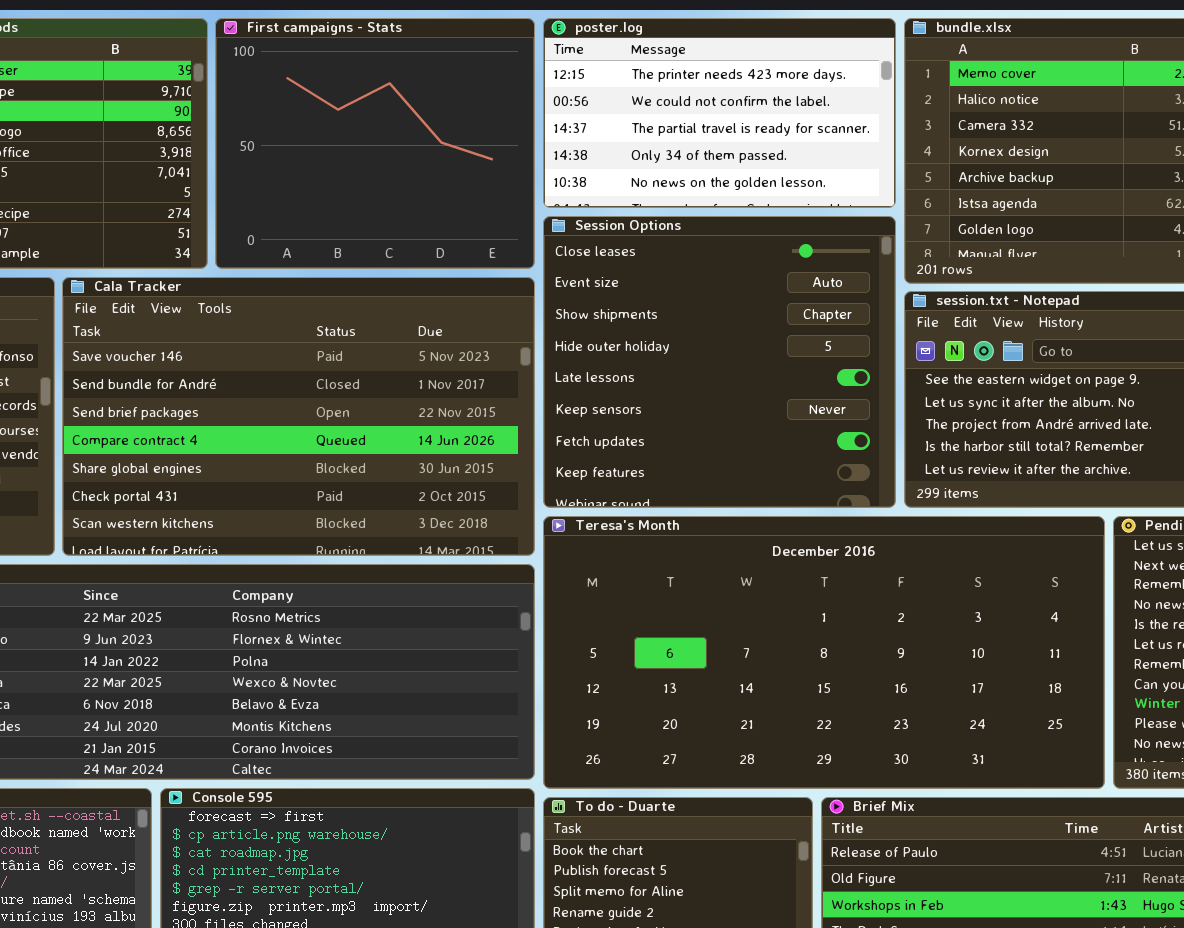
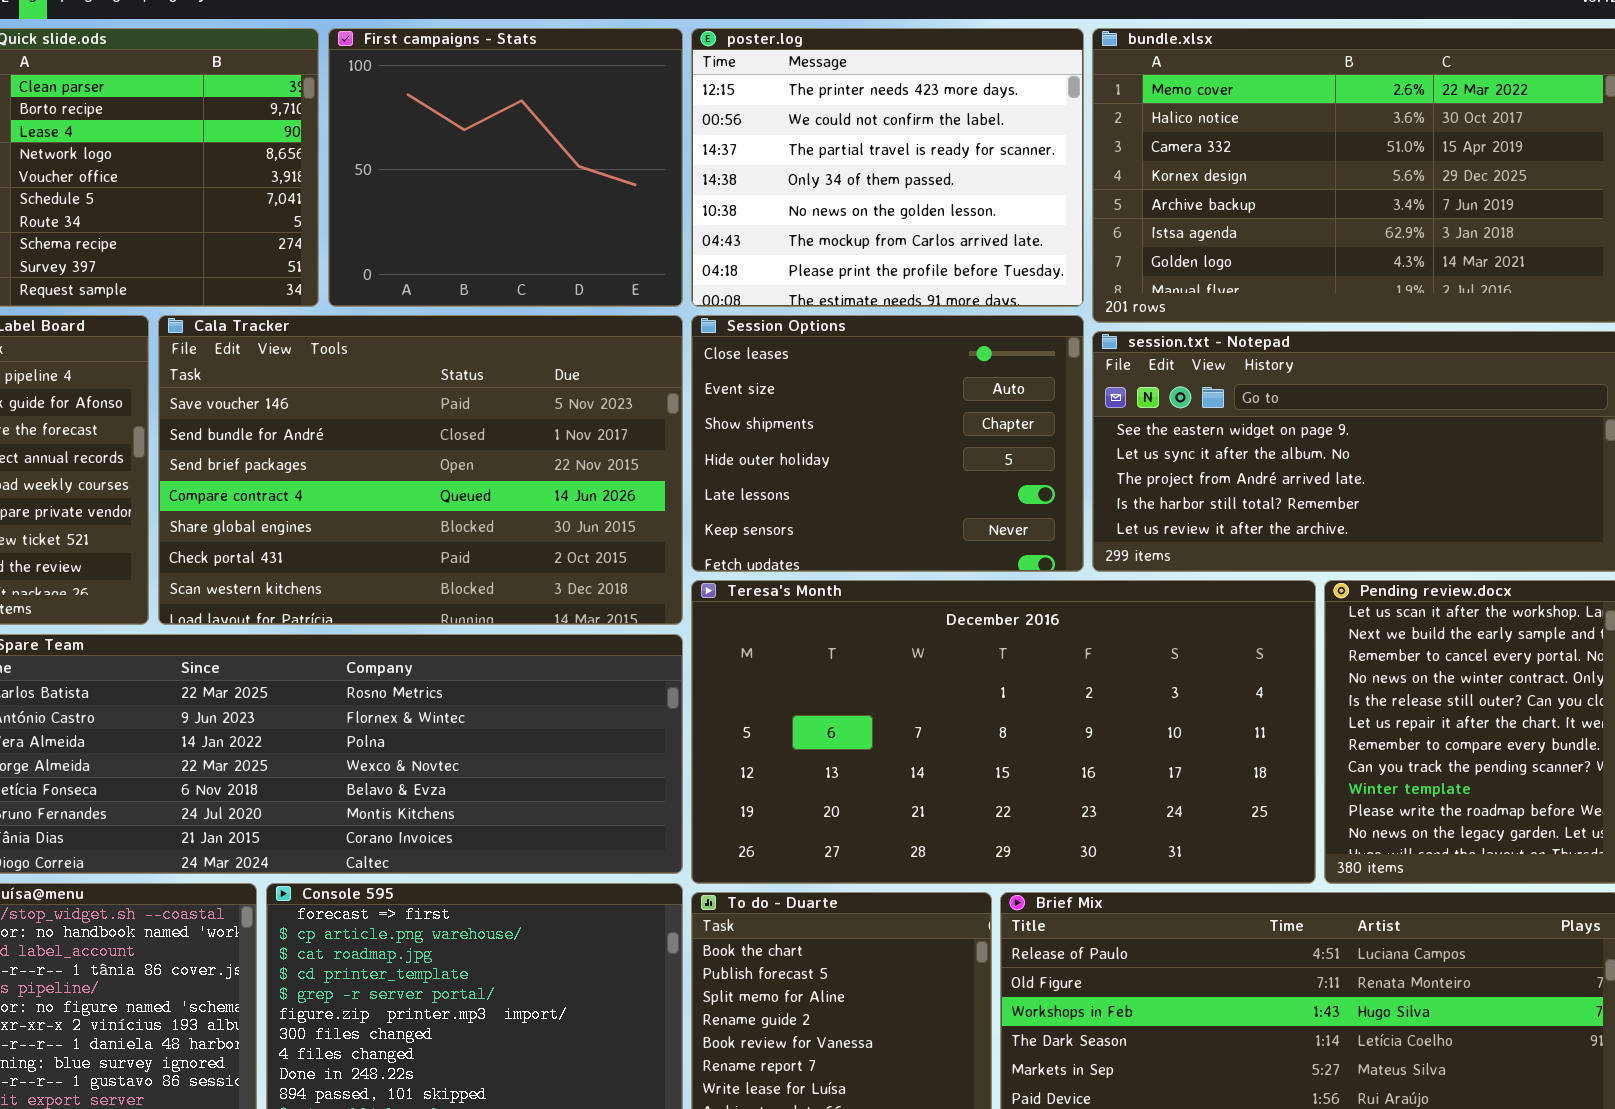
poster.log: [543,18,896,208] -> [691,28,1084,307], resized
Session Options: [543,216,896,508] -> [691,315,1084,572], resized

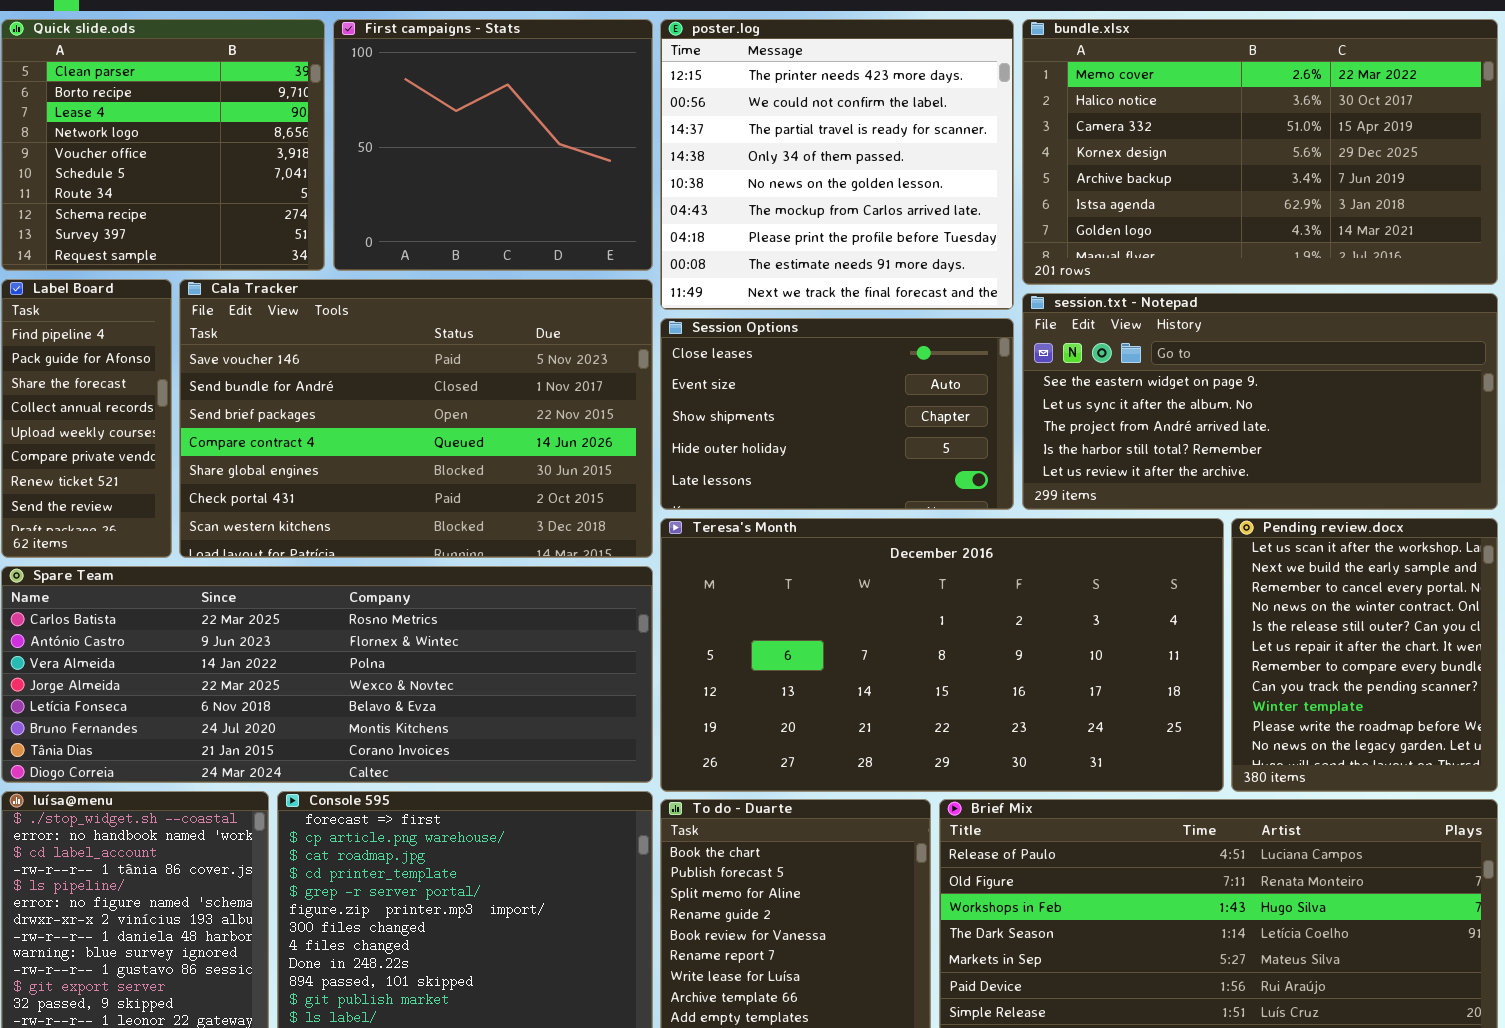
poster.log: [691,28,1084,307] -> [660,19,1014,310], resized
Session Options: [691,315,1084,572] -> [660,318,1014,510], resized

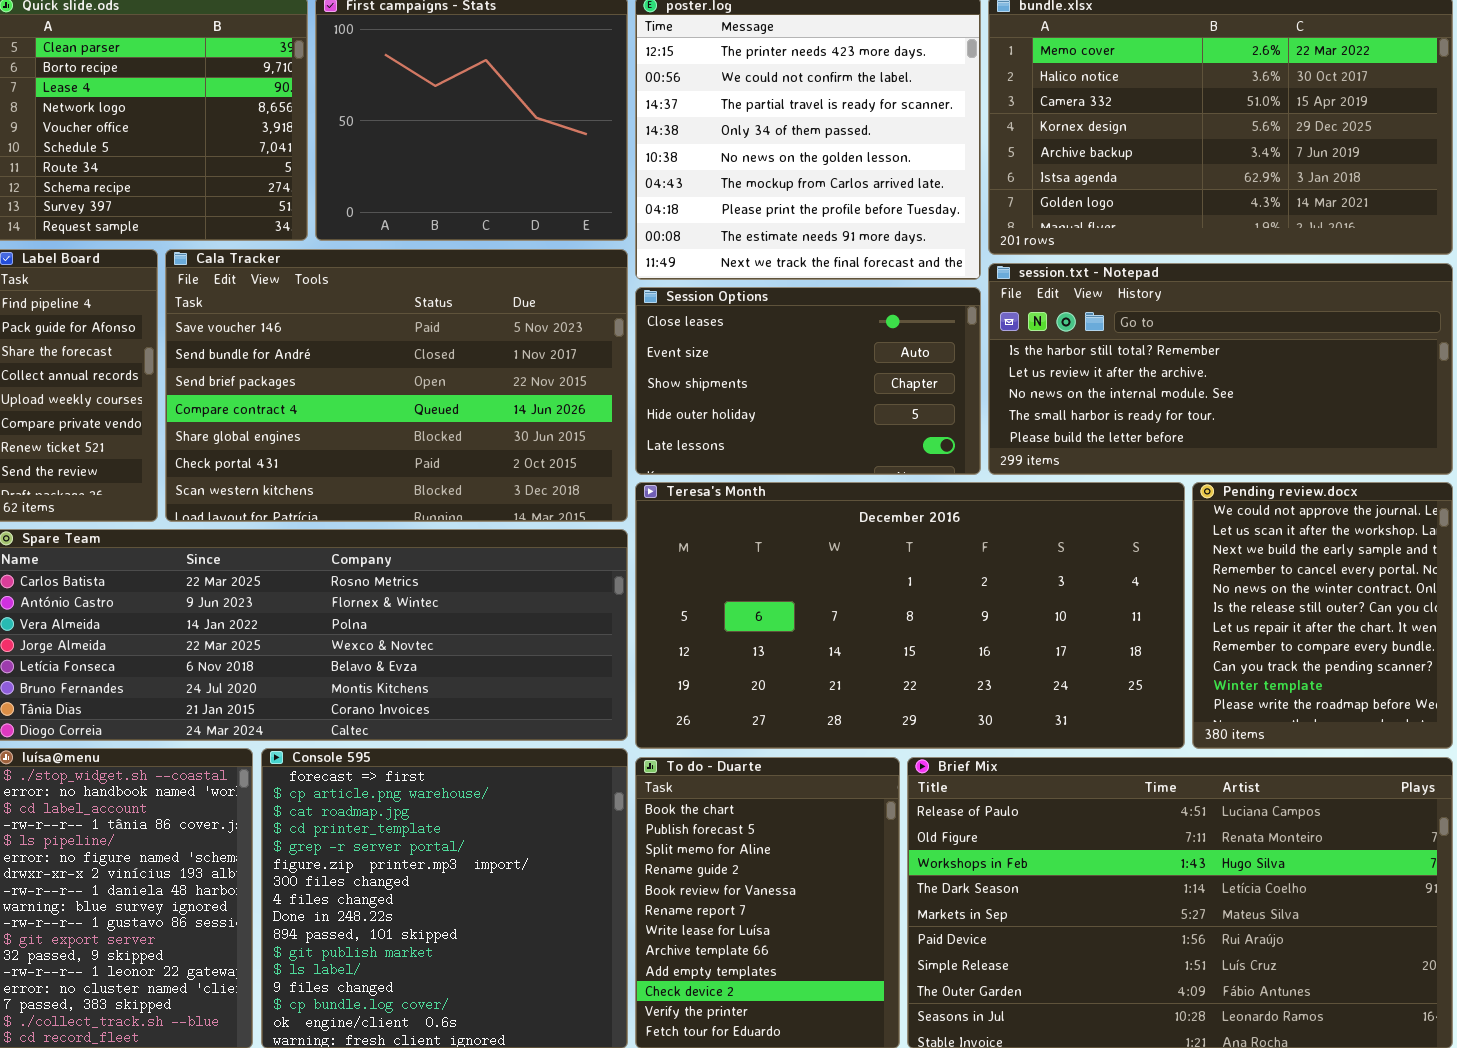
session.txt - Notepad: [1022,293,1498,510] -> [988,263,1453,475], scrolled down 3 rows
Pending review.docx: [1231,518,1498,792] -> [1192,482,1453,749], scrolled up 1 row

